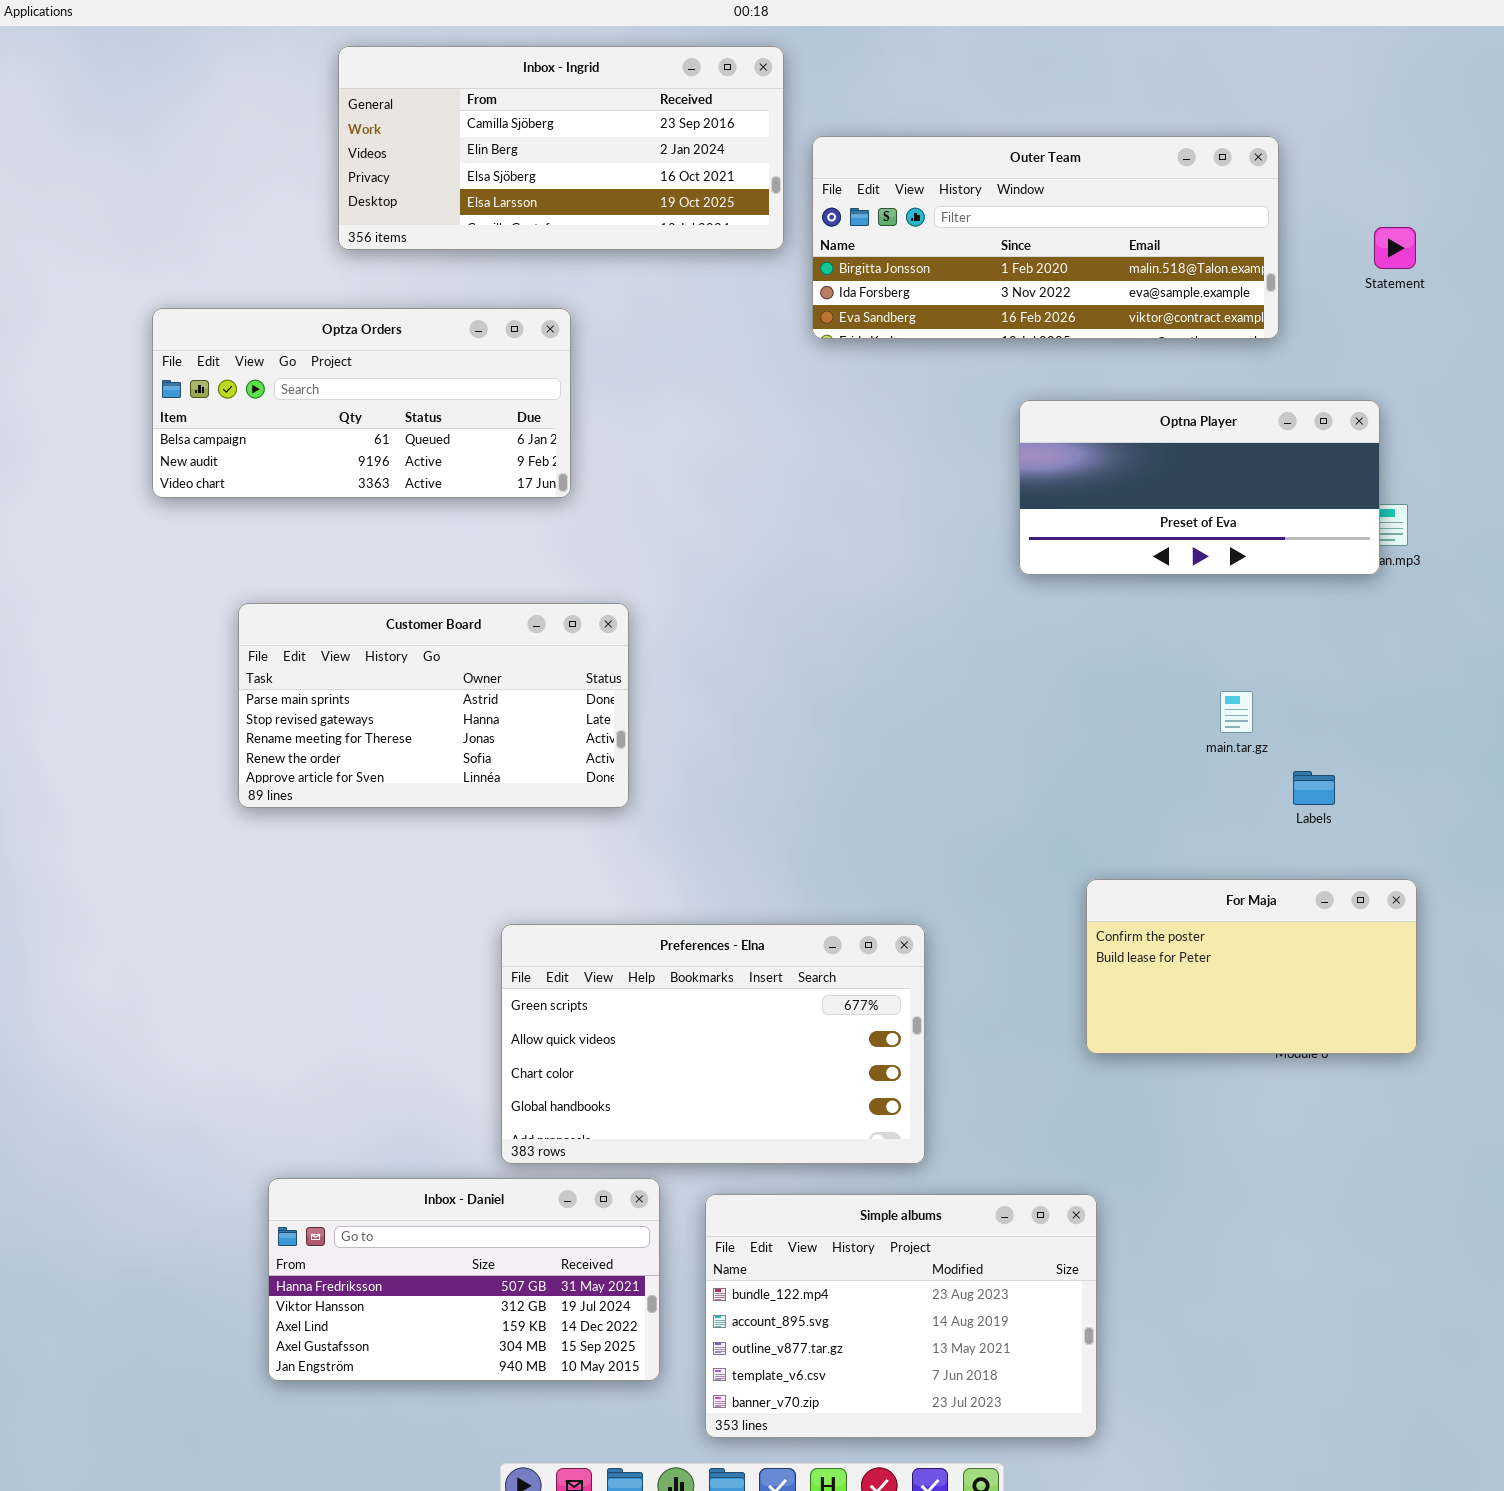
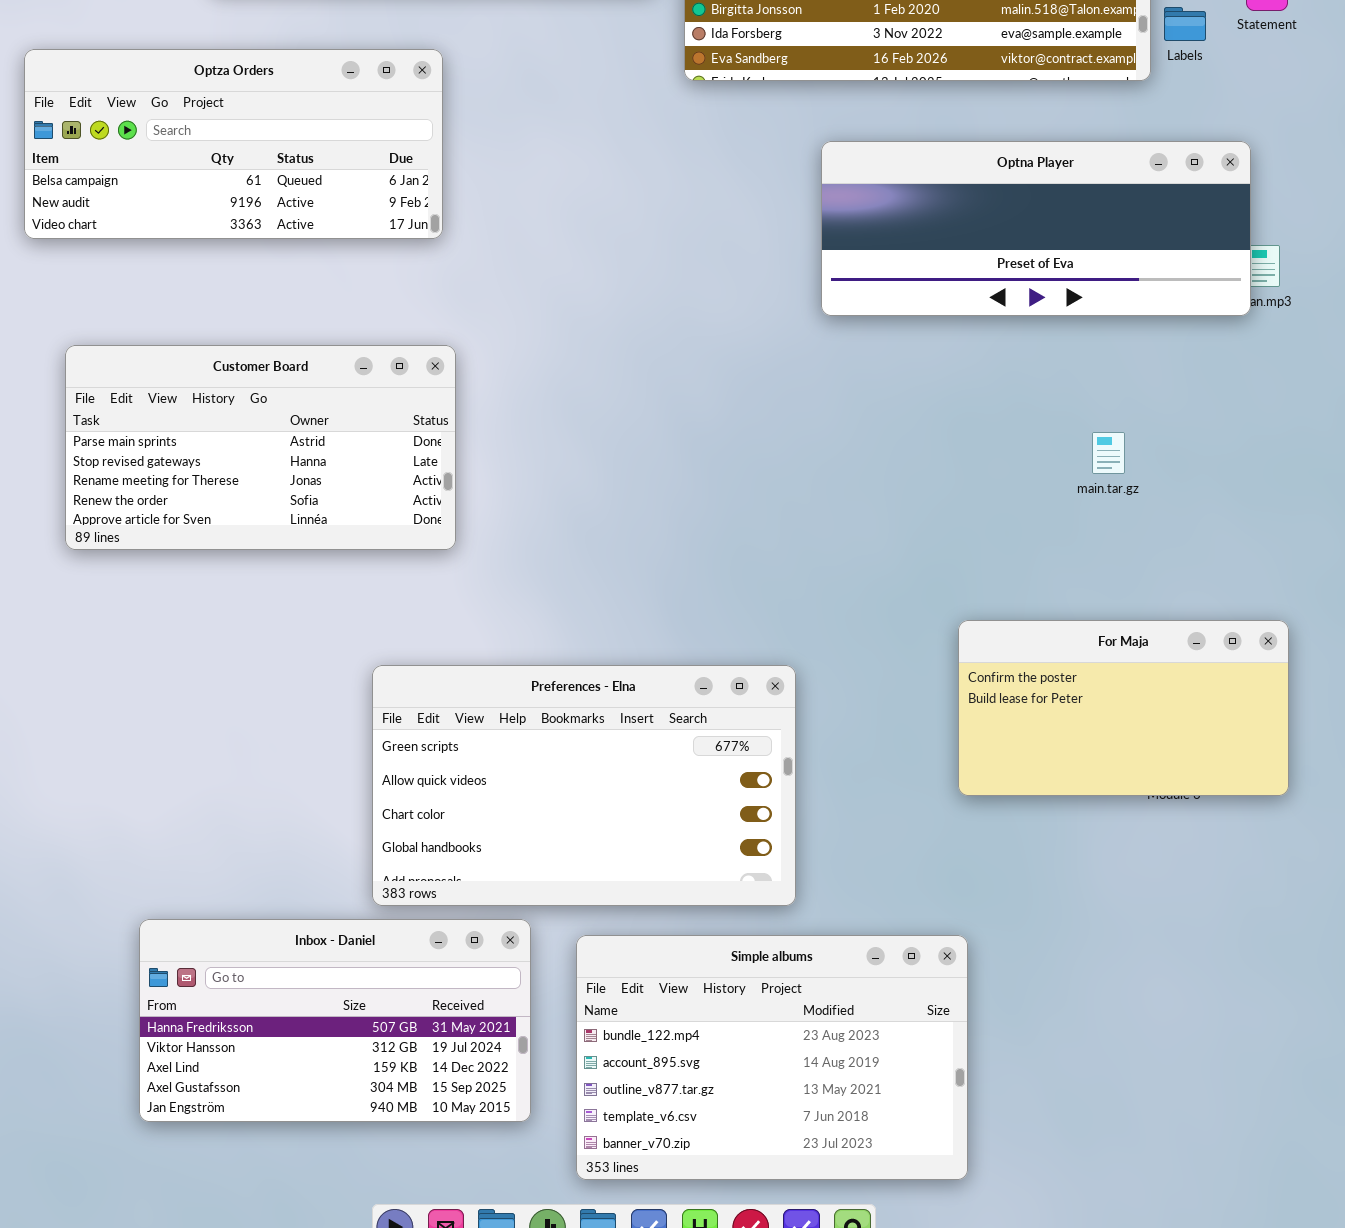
Optna Player: [1019,400,1380,575] -> [821,141,1251,316], resized
Customer Board: [238,603,629,808] -> [65,345,456,550], moved
Labels: [1293,771,1335,805] -> [1164,7,1206,41], moved

